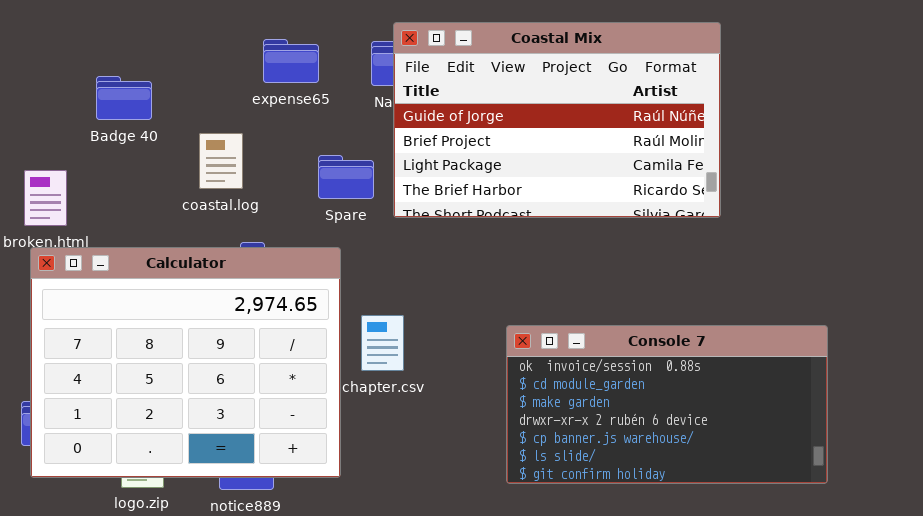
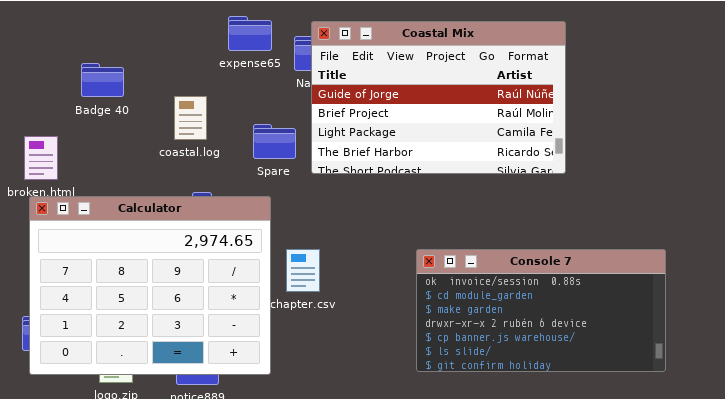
expense65: [263,39,319,83] -> [228,16,272,51], moved
coastal.log: [199,133,243,189] -> [174,96,207,140], moved
Console 7: [506,325,828,484] -> [416,249,666,372], moved

